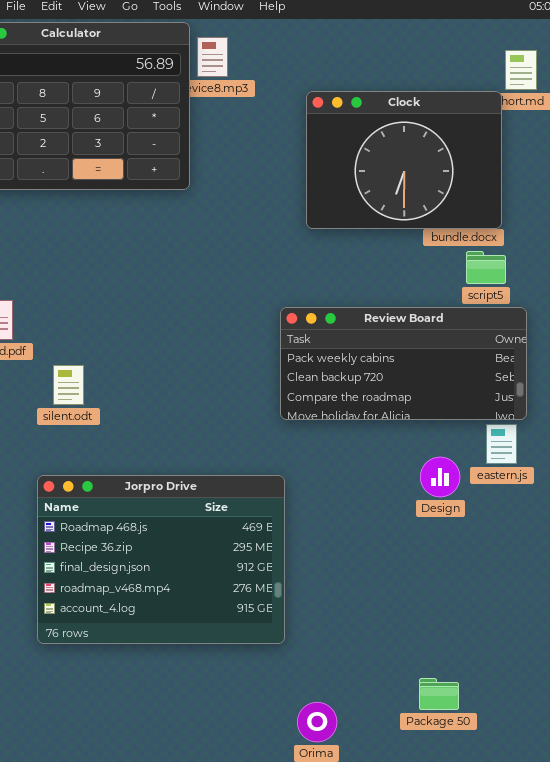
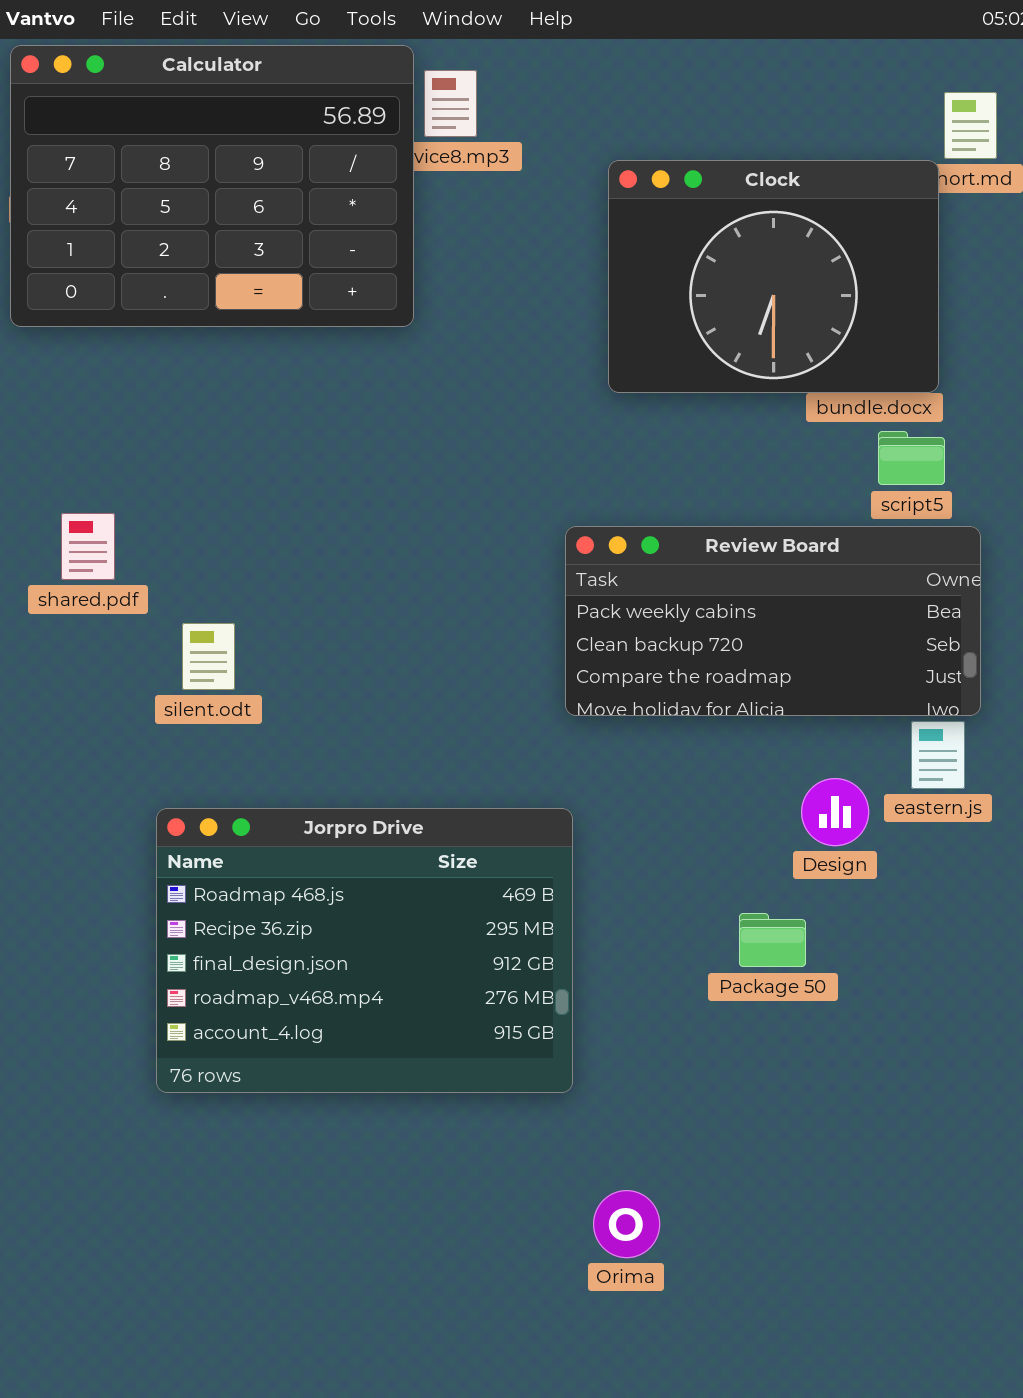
Package 50: [419,678,459,710] -> [739,913,806,967], moved

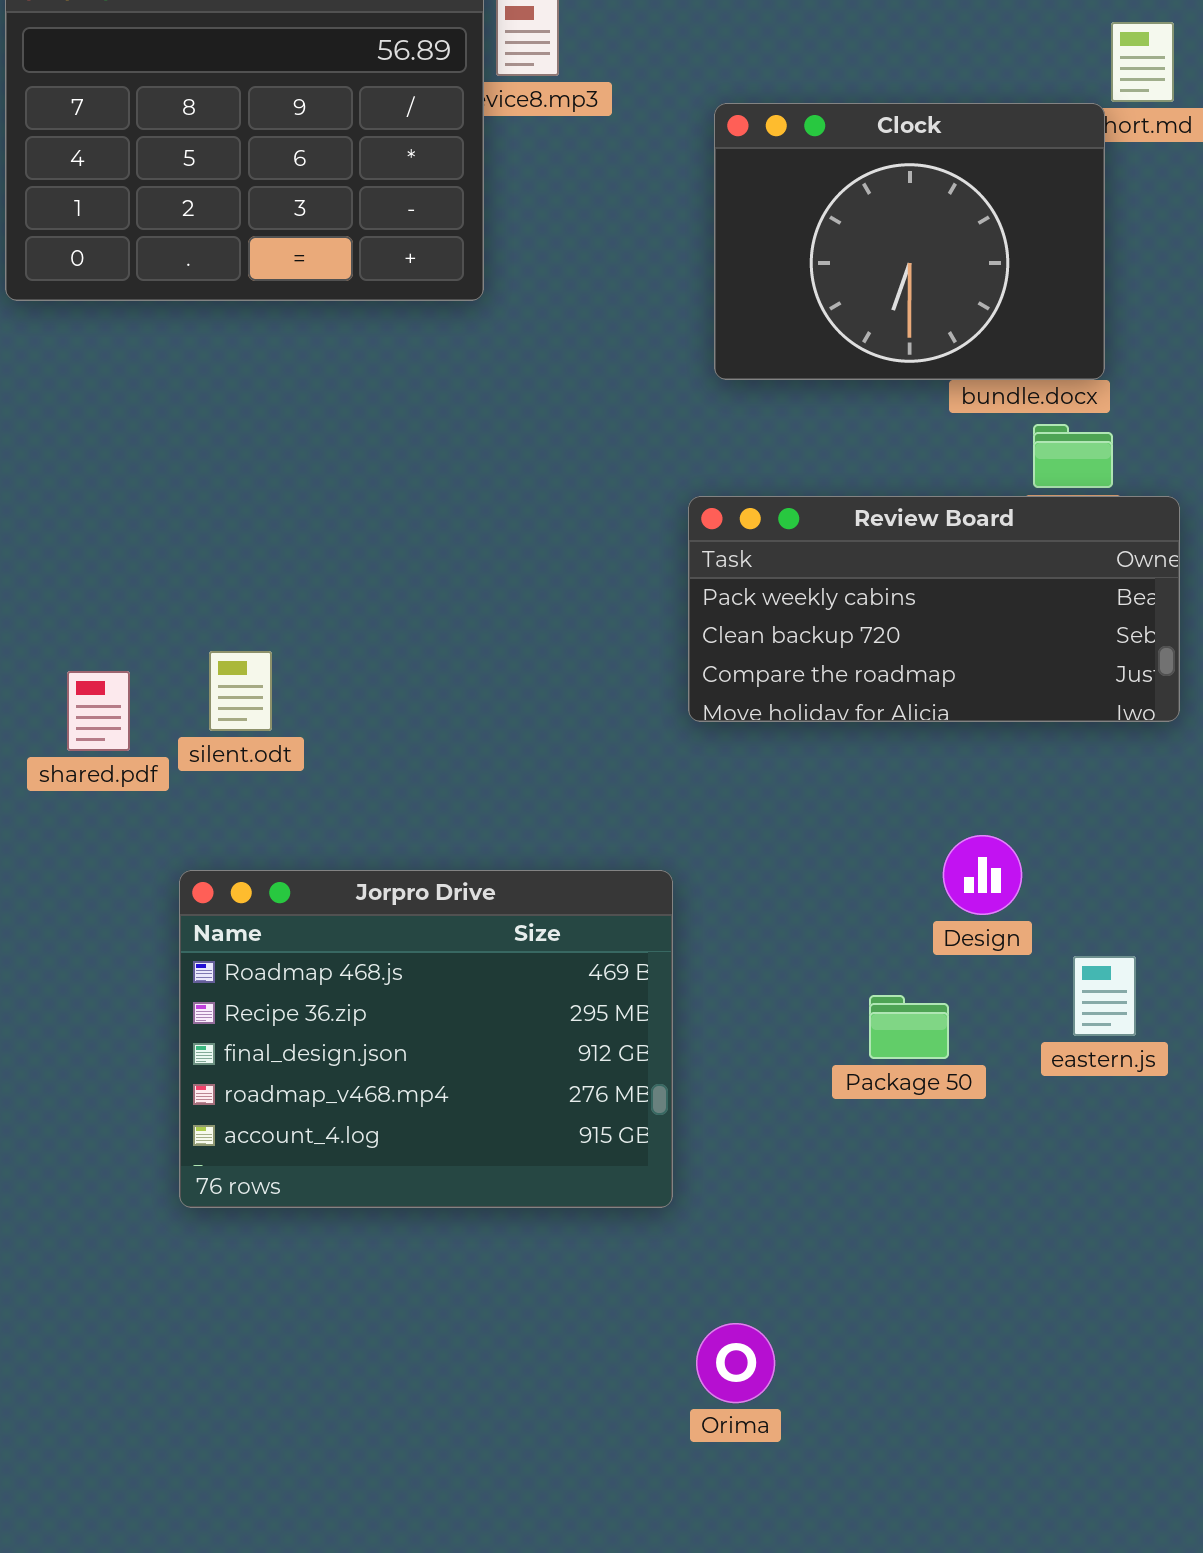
shared.pdf: [61,513,115,580] -> [67,671,130,751], moved
Review Board: [565,526,981,716] -> [688,496,1180,722], moved
eastern.js: [911,721,965,789] -> [1073,956,1136,1036], moved

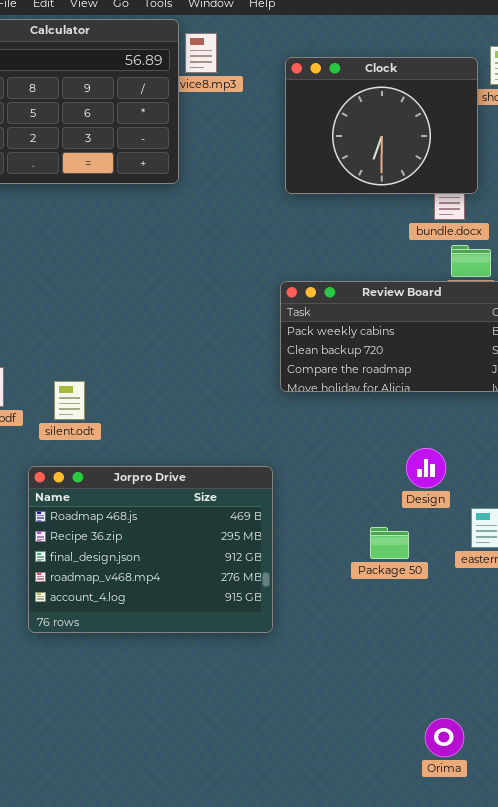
Clock: [714,103,1105,380] -> [285,57,478,194], moved
silent.odt: [209,651,272,731] -> [54,381,85,420], moved
Orima: [696,1323,775,1403] -> [425,718,464,757], moved

